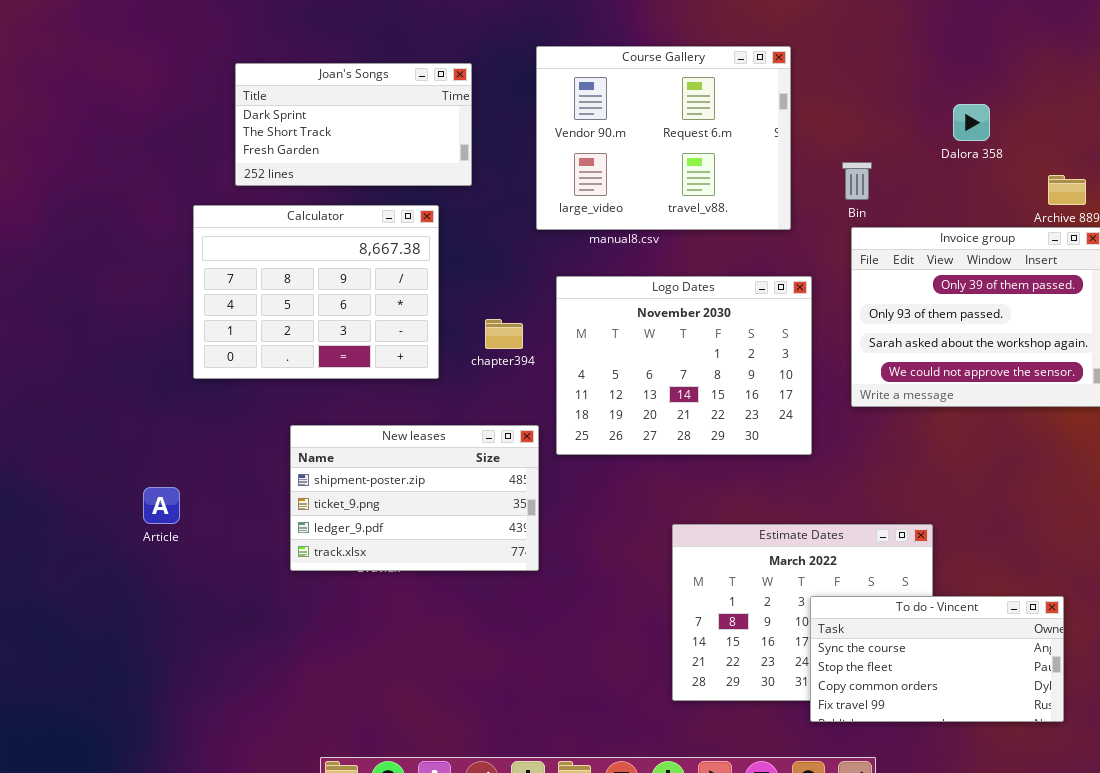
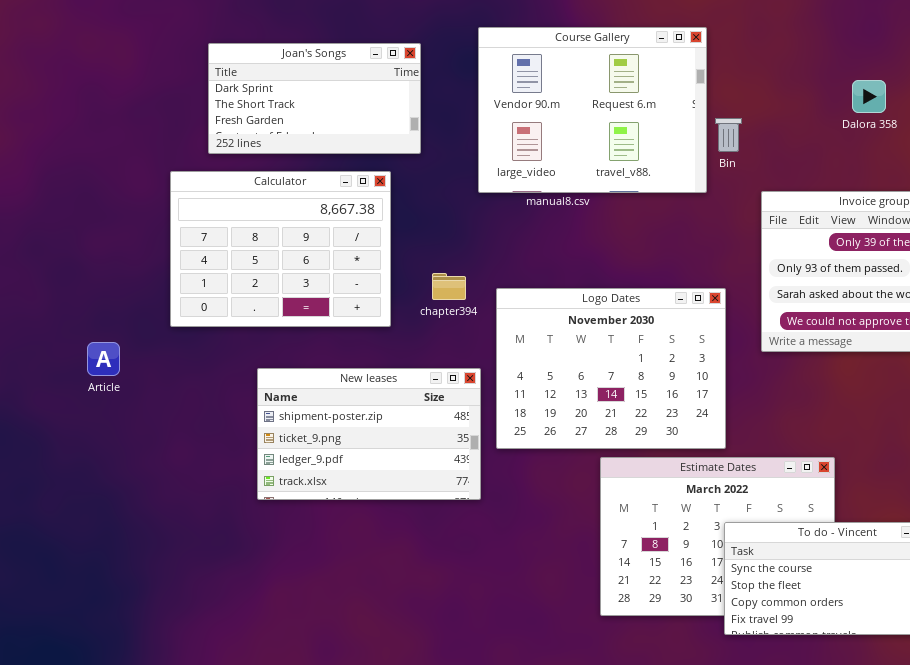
Bin: [842,162,872,200] -> [715,118,742,152], moved
Logo Dates: [556,276,812,455] -> [496,288,726,449], moved
Article: [143,487,180,524] -> [87,342,120,376], moved

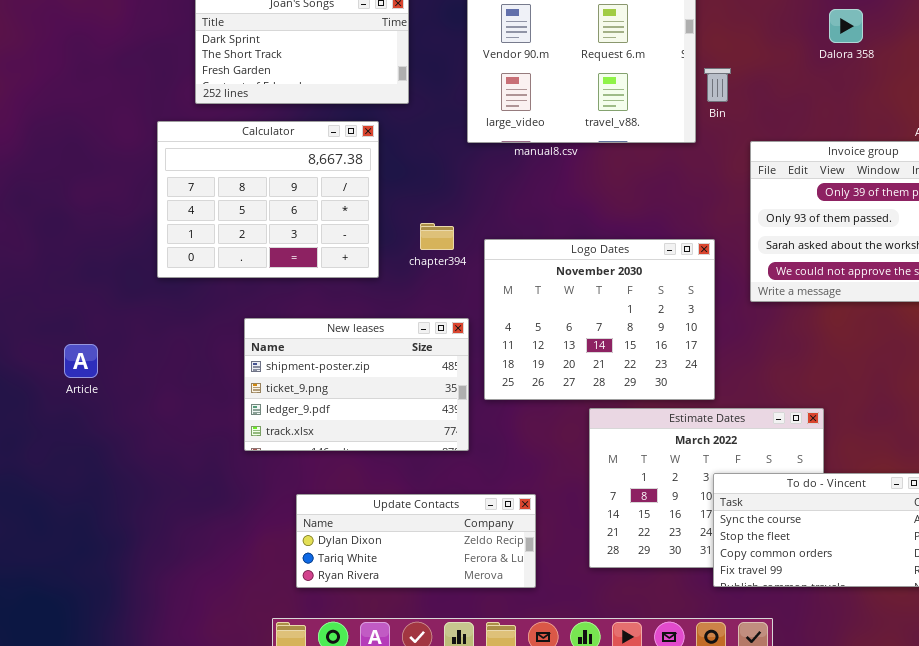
Dalora 358: [852,80,886,113] -> [829,9,863,43], moved
Article: [87,342,120,376] -> [64,344,98,378], moved
Update Contacts: none -> [296,494,536,588], opened

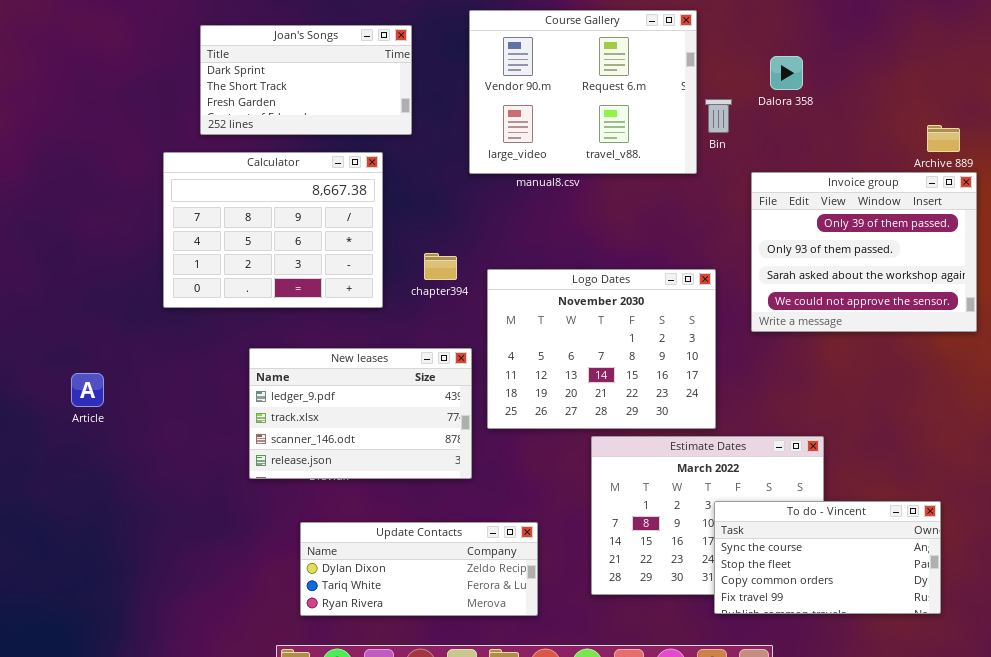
Dalora 358: [829,9,863,43] -> [770,56,803,90], moved
New leases: [244,318,469,451] -> [249,348,472,479], scrolled down 2 rows

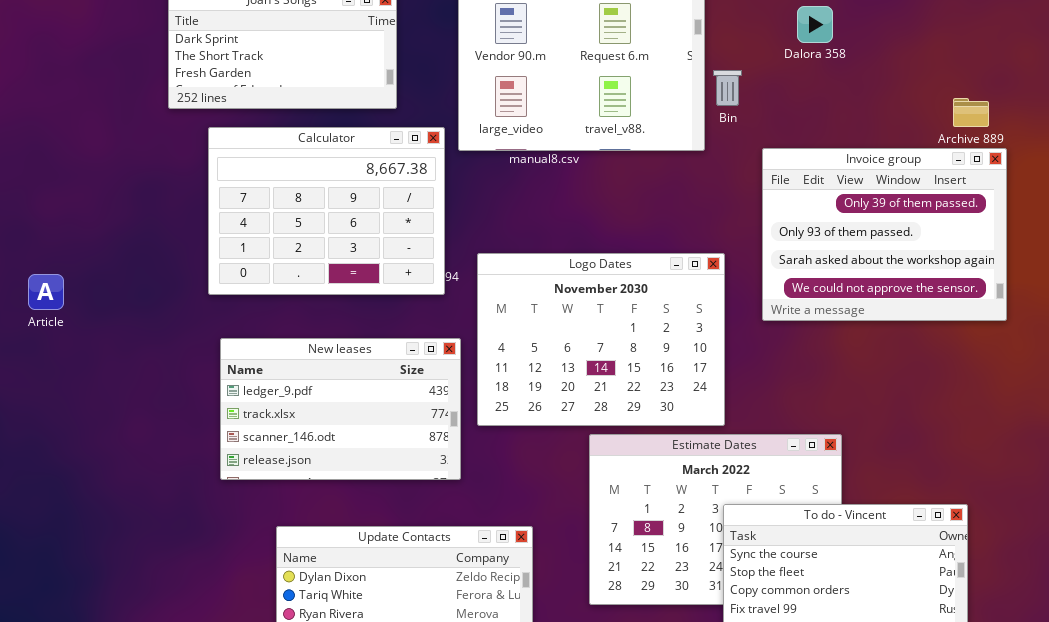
Dalora 358: [770,56,803,90] -> [797,6,833,43], moved
Calculator: [163,152,383,308] -> [208,127,445,295], moved
Article: [71,373,104,407] -> [28,274,64,310], moved

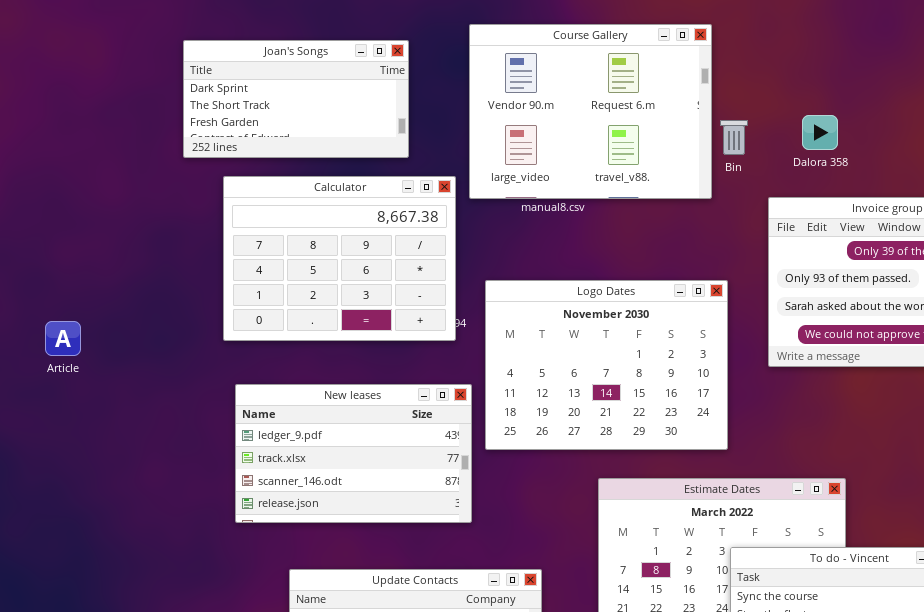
Dalora 358: [797,6,833,43] -> [802,115,838,150], moved
Logo Dates: [477,253,725,426] -> [485,280,728,450], moved

